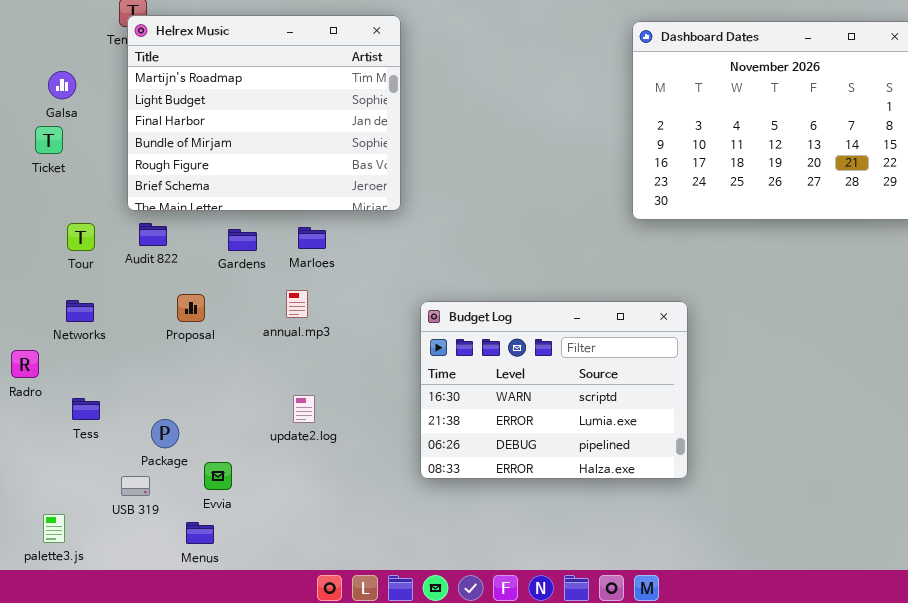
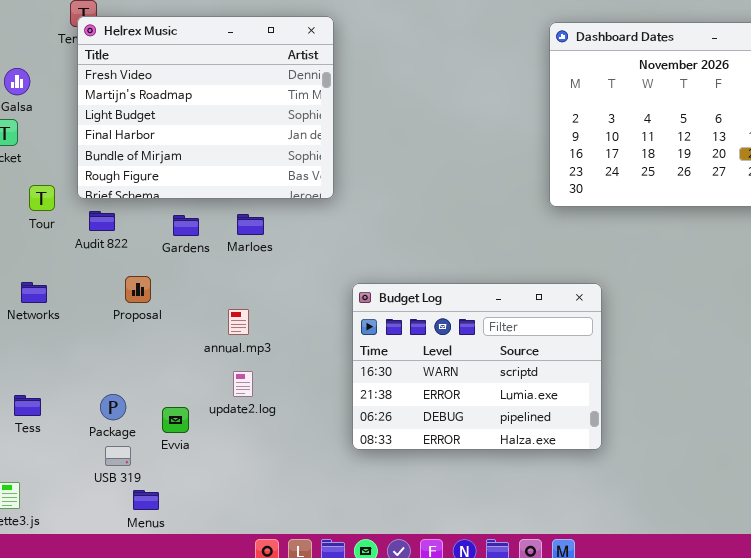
Helrex Music: [127,15,401,211] -> [77,16,334,199], scrolled up 1 row
Tour: [67,223,95,251] -> [29,185,55,211], moved
annual.mp3: [286,290,308,318] -> [228,309,249,335], moved
Tess: [72,398,100,420] -> [14,395,41,416], moved
Evvia: [204,462,232,490] -> [162,407,189,433], moved
USB 319: [121,476,150,496] -> [105,446,131,466], moved

